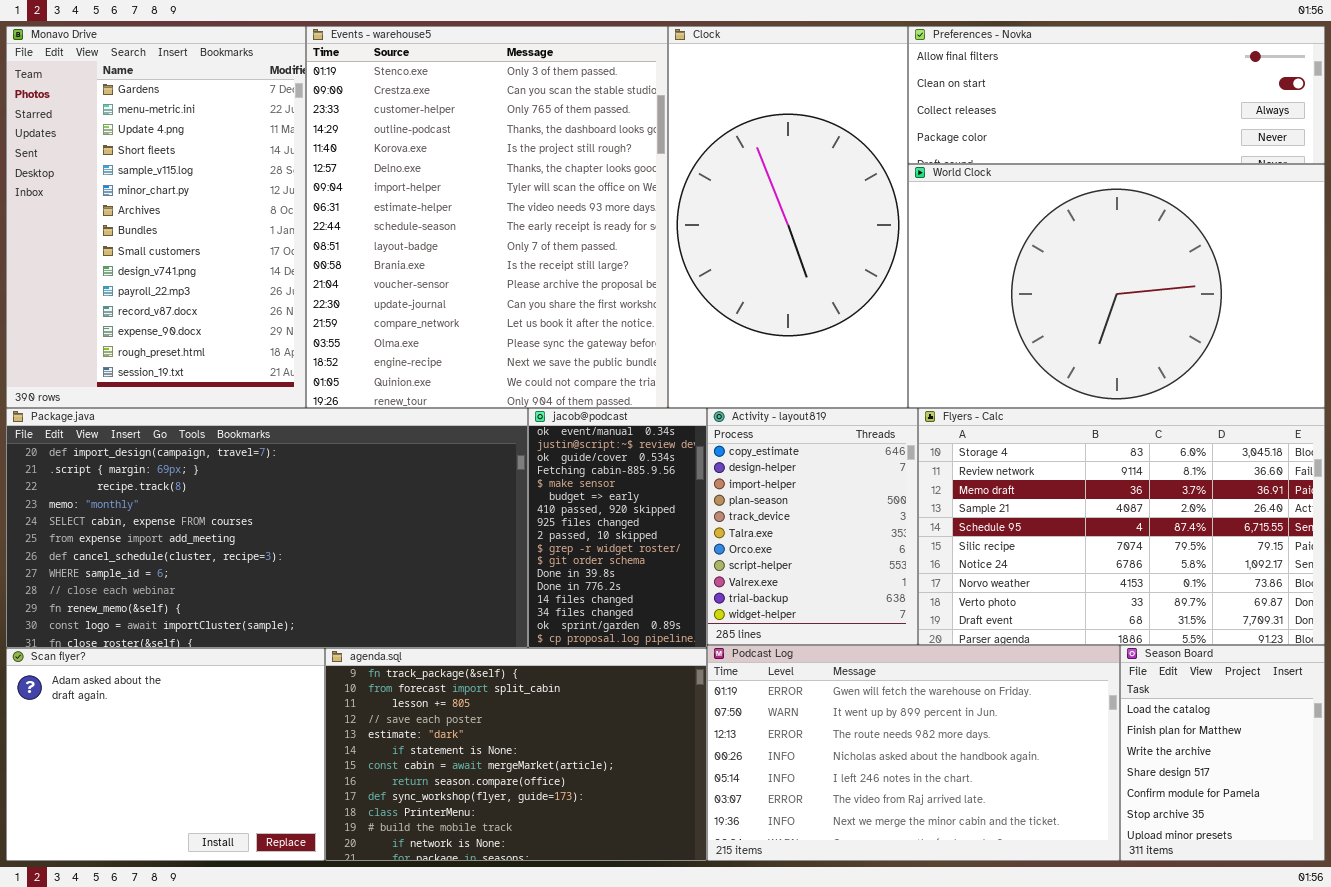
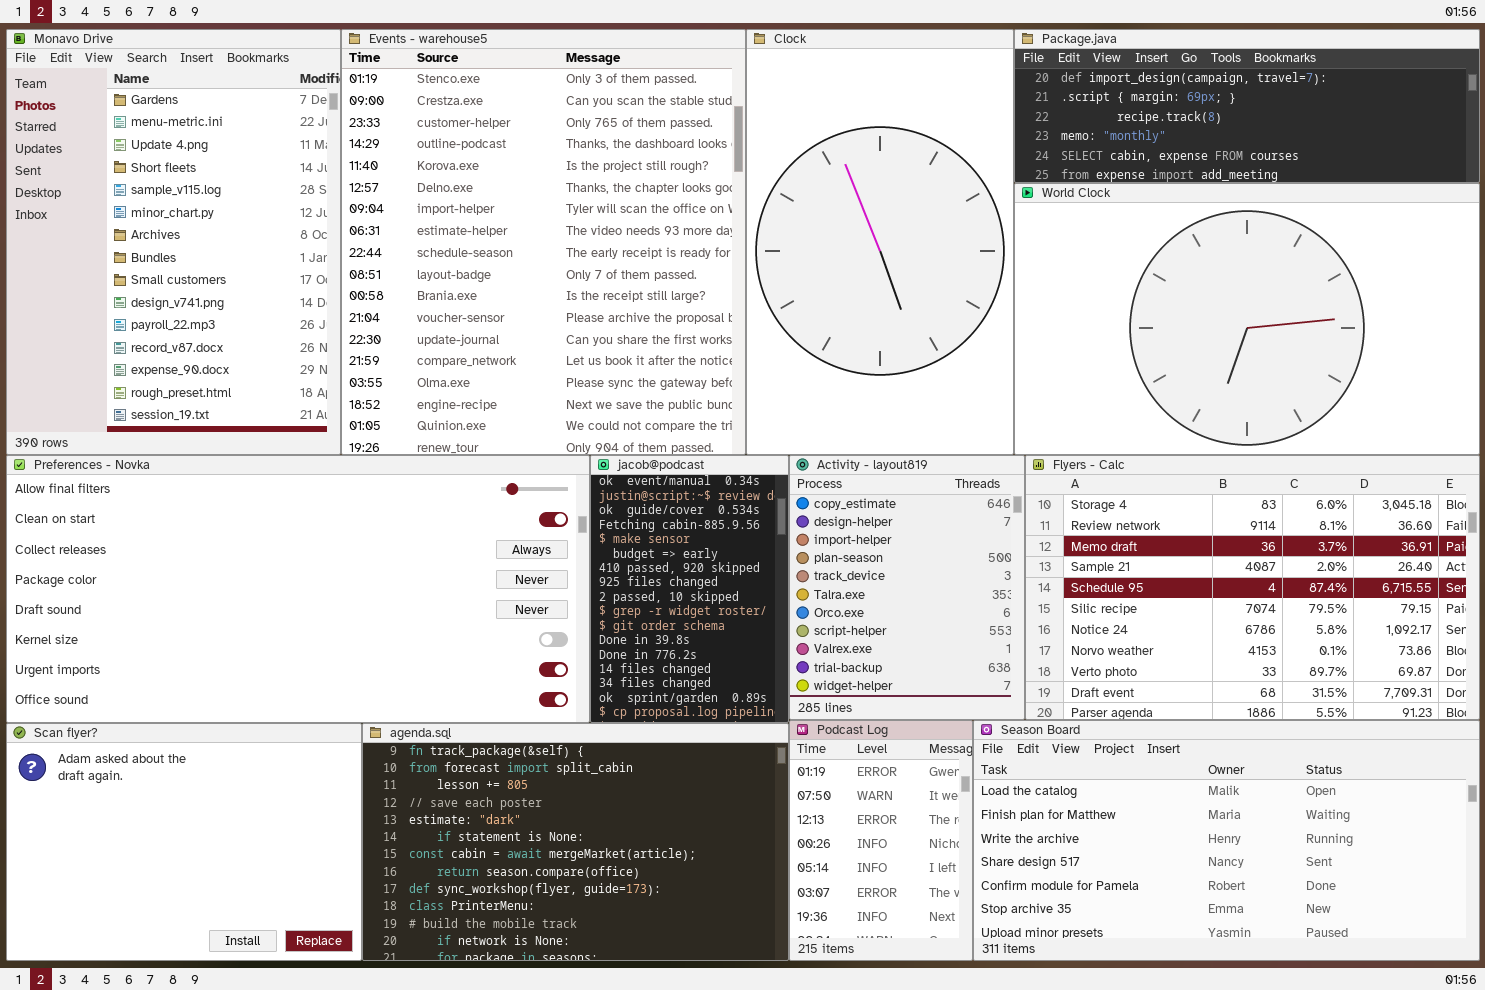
Preferences - Novka: [908,26,1325,164] -> [6,455,590,723], moved, resized
Package.java: [6,408,528,648] -> [1014,29,1480,183], moved, resized
Podcast Log: [707,645,1120,861] -> [789,720,973,961], resized
Season Board: [1120,645,1325,861] -> [973,720,1480,961], resized

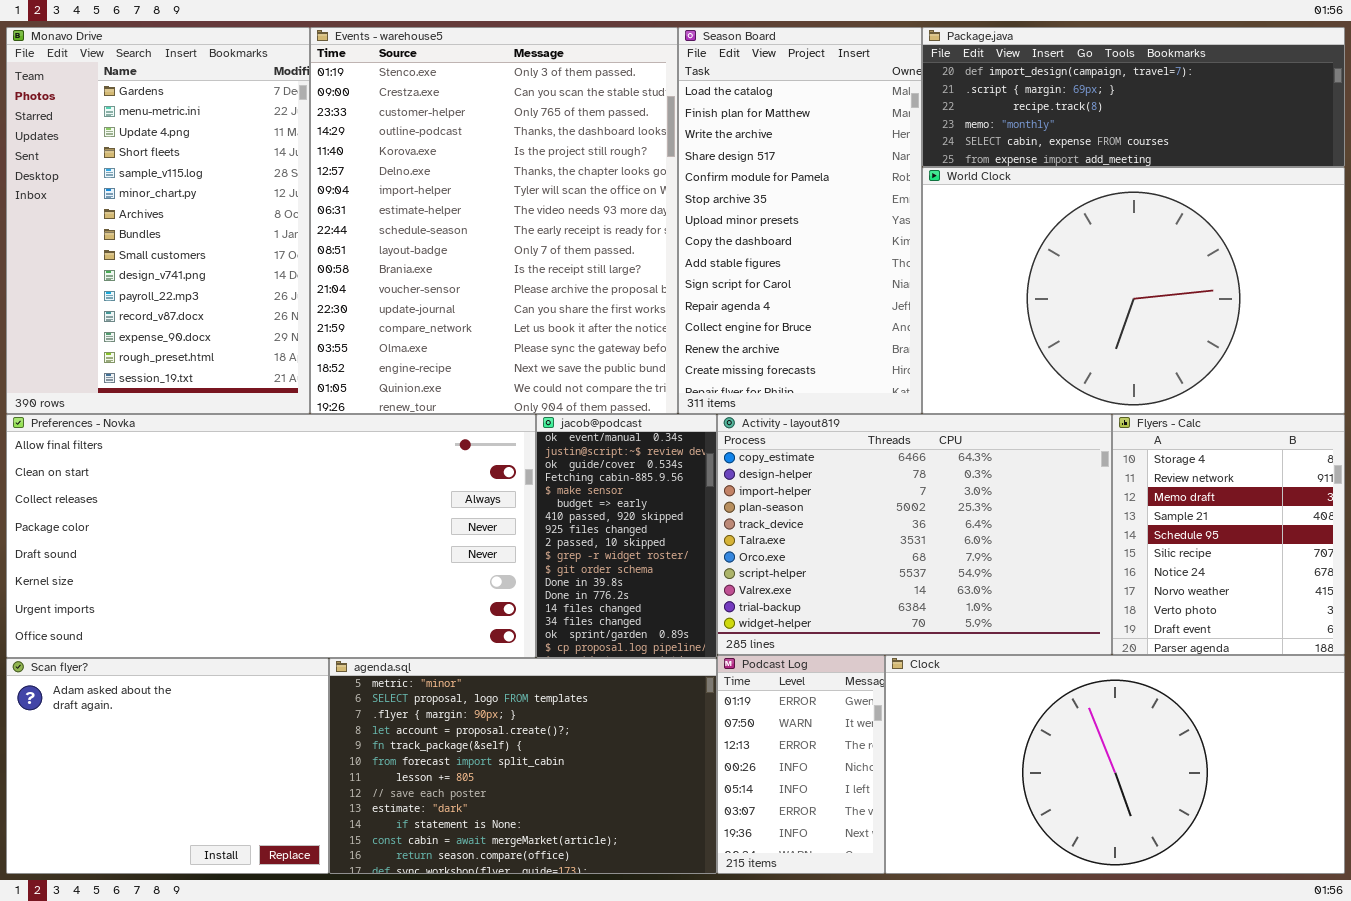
Clock: [746,29,1014,455] -> [885,655,1345,874], moved, resized
Activity - layout819: [789,455,1025,720] -> [717,414,1112,655], resized
Flyers - Calc: [1025,455,1480,720] -> [1112,414,1345,655], resized
Season Board: [973,720,1480,961] -> [678,27,922,414], moved, resized
agenda.sql: [362,723,789,961] -> [329,658,717,874], scrolled up 4 rows

